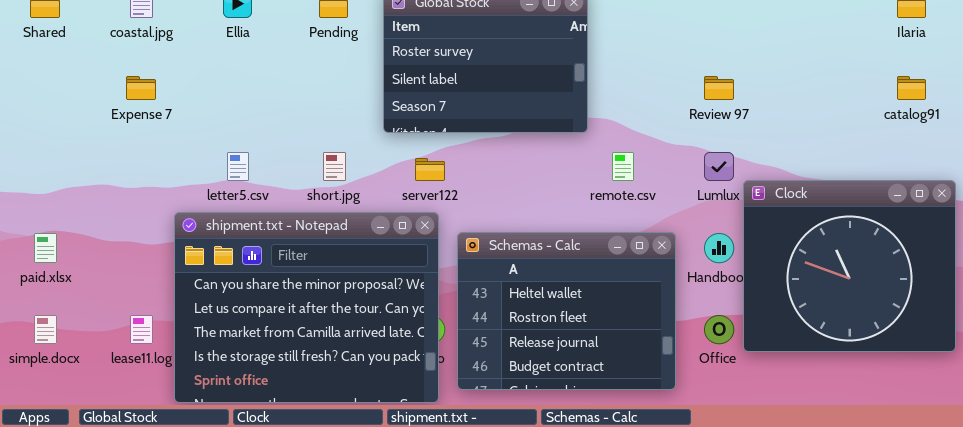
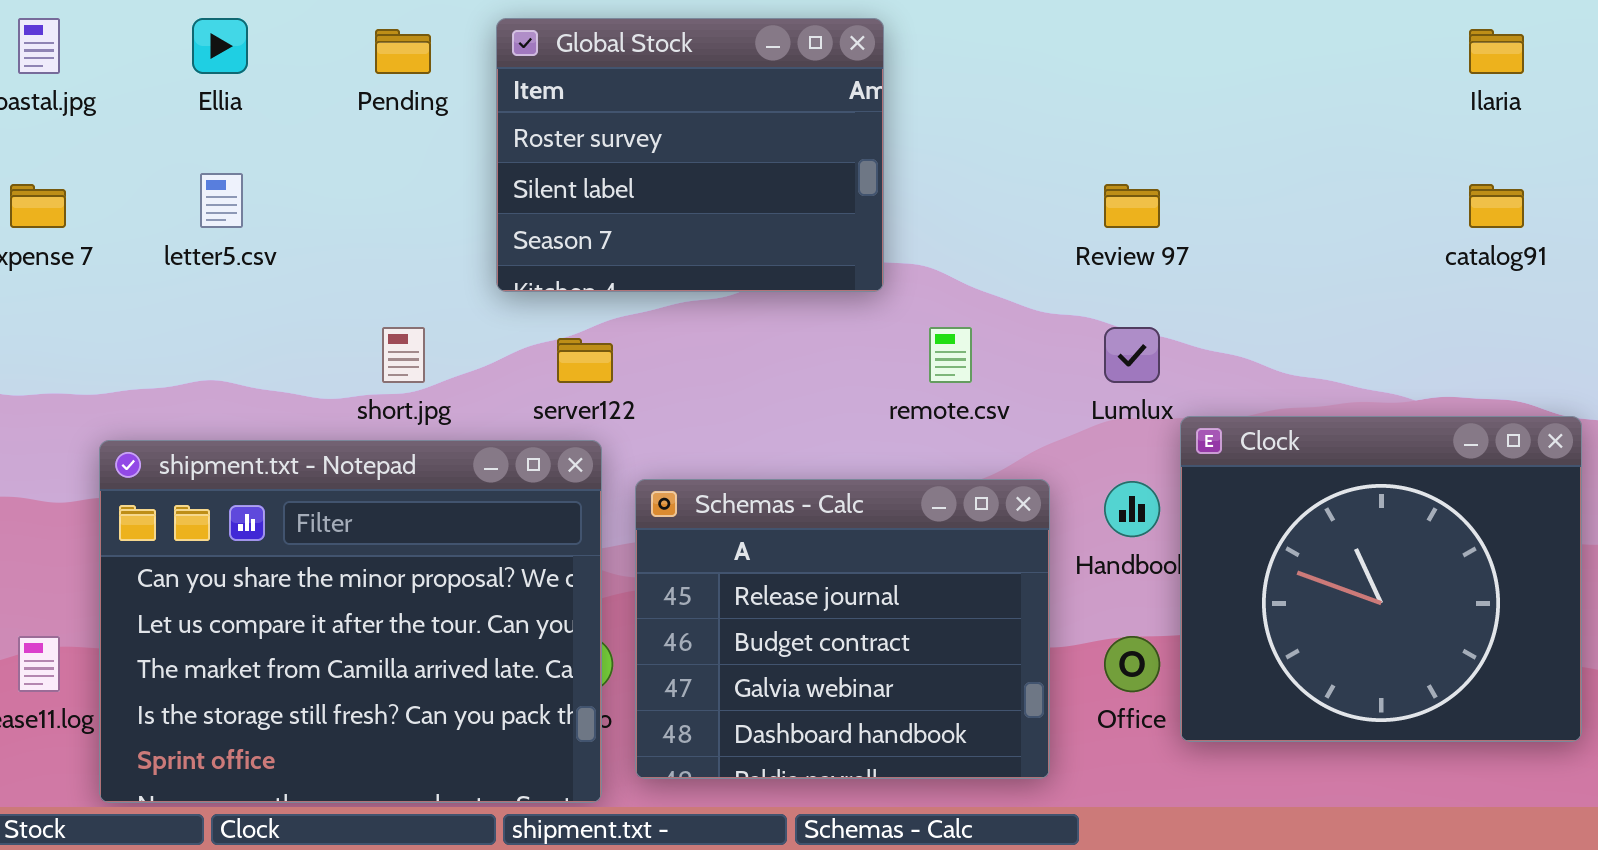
letter5.csv: [227,152,249,181] -> [200,173,243,228], moved
Clock: [743,180,956,352] -> [1180,416,1582,742], moved
Schemas - Calc: [457,232,676,390] -> [635,479,1050,779], scrolled down 2 rows

